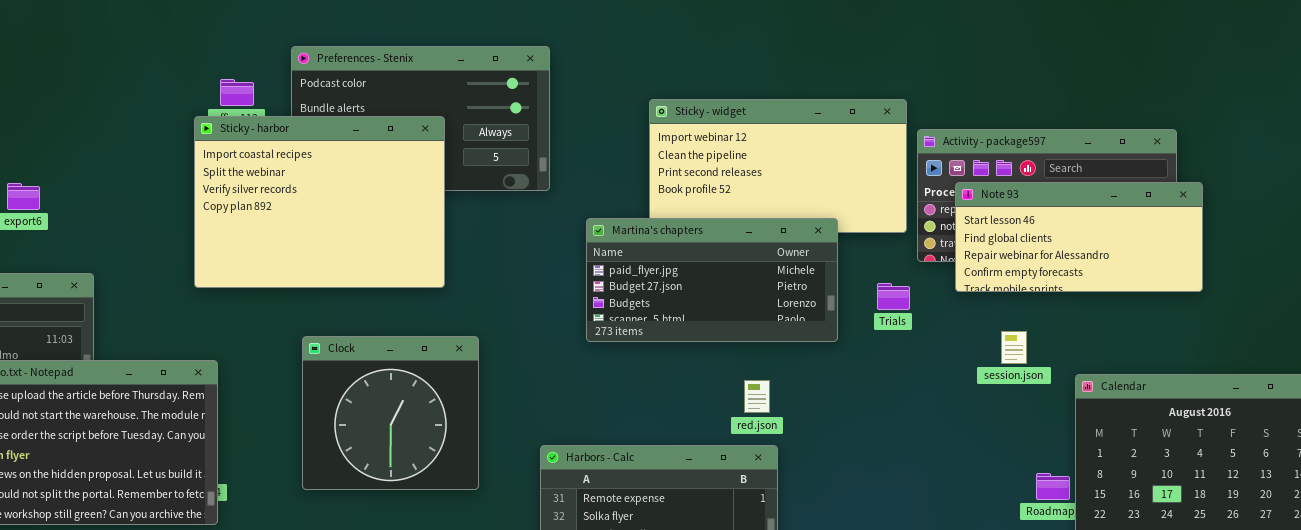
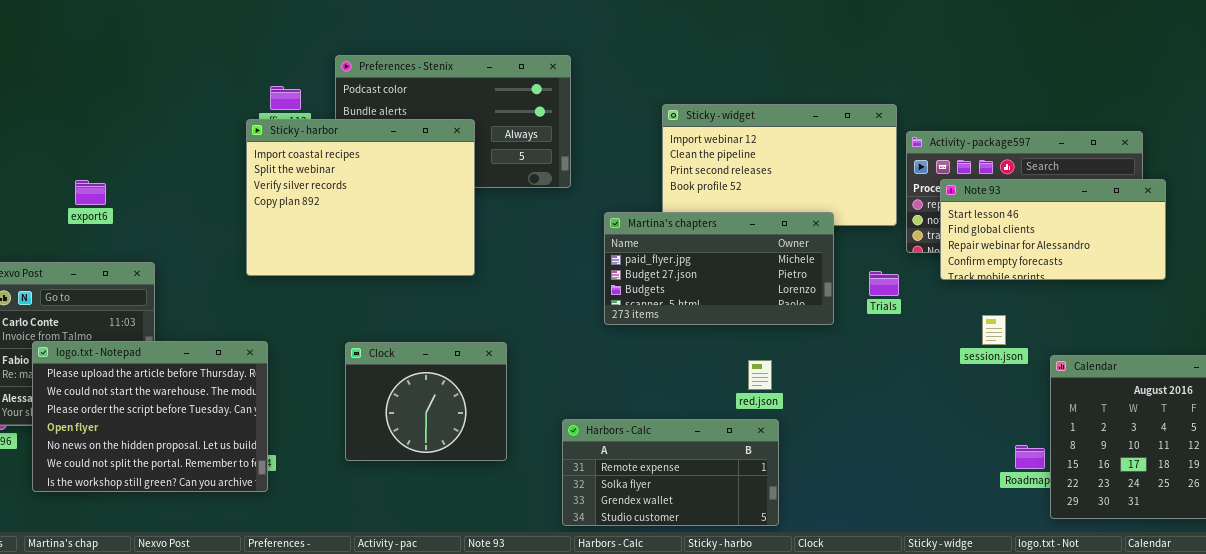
Clock: [302,336,479,490] -> [345,342,507,461], resized

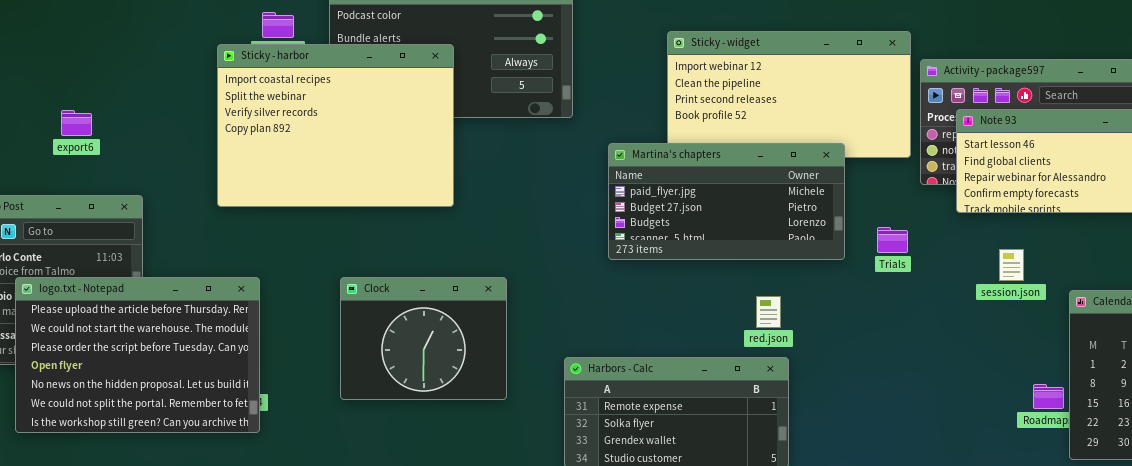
Sticky - harbor: [246,119,475,276] -> [217,44,454,207], moved
Trials: [869,271,899,296] -> [877,227,908,253], moved

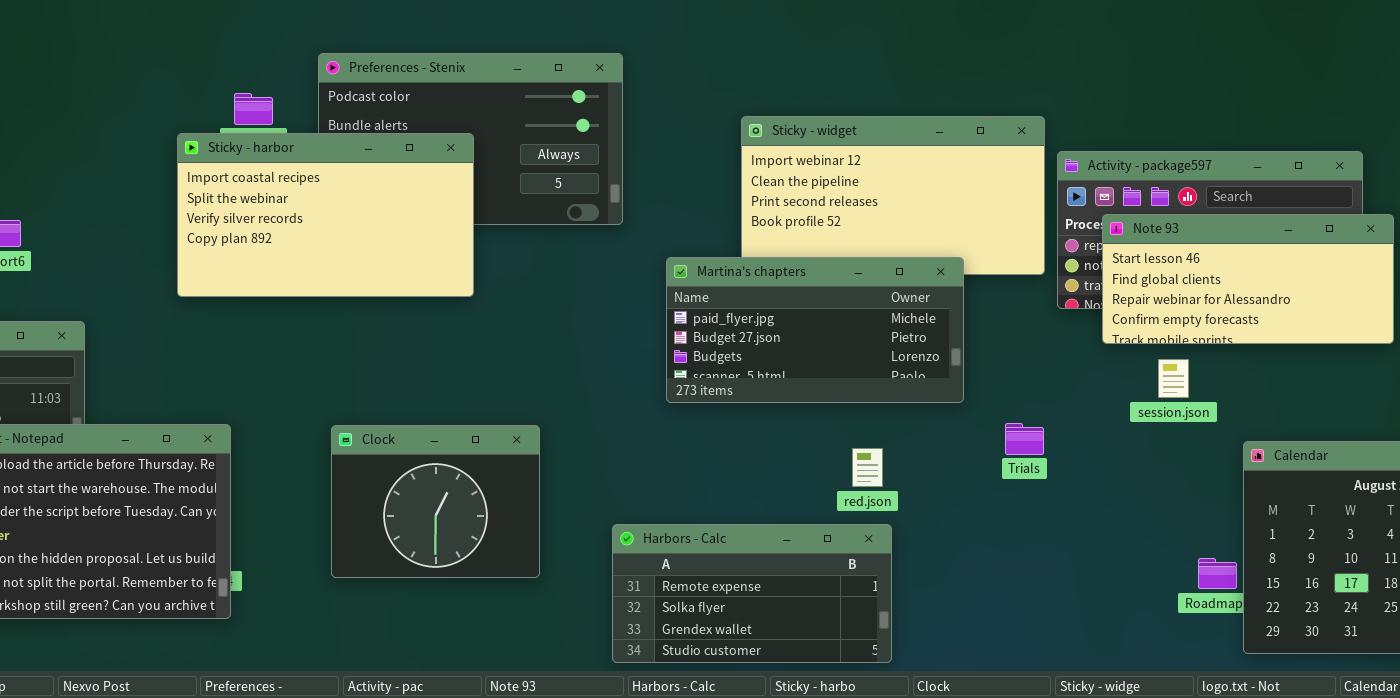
Sticky - harbor: [217,44,454,207] -> [177,133,474,297], resized
Trials: [877,227,908,253] -> [1005,423,1044,455], moved
session.json: [999,249,1024,281] -> [1158,359,1189,398], moved

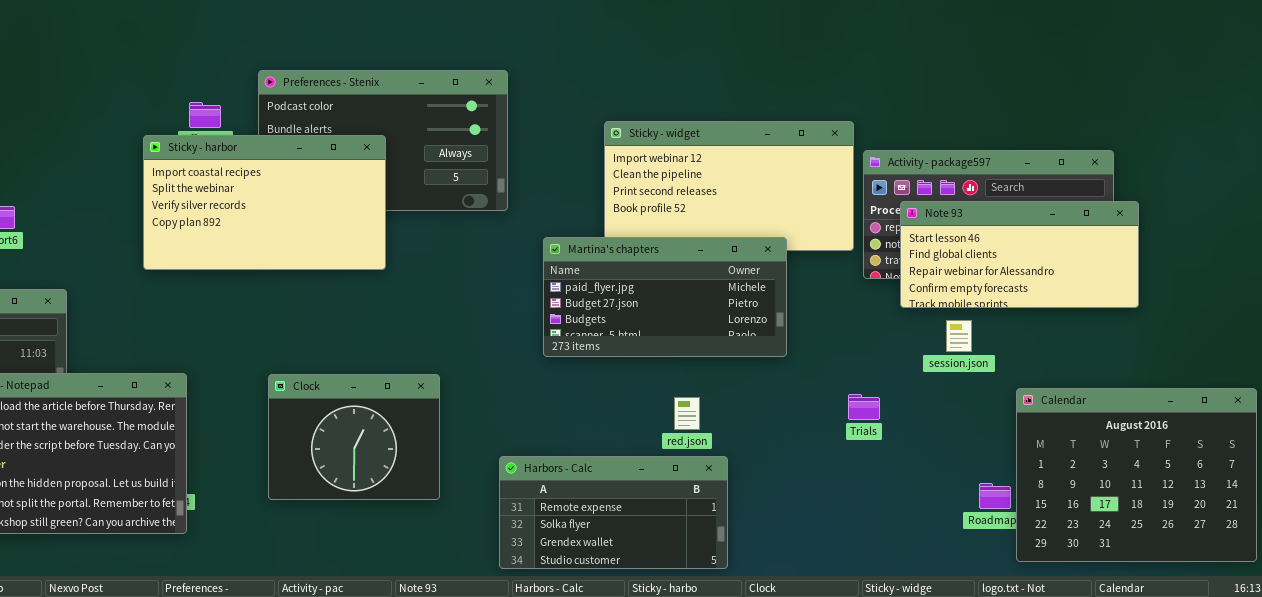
Trials: [1005,423,1044,455] -> [848,394,880,420], moved
red.json: [852,448,883,487] -> [674,397,700,430], moved

